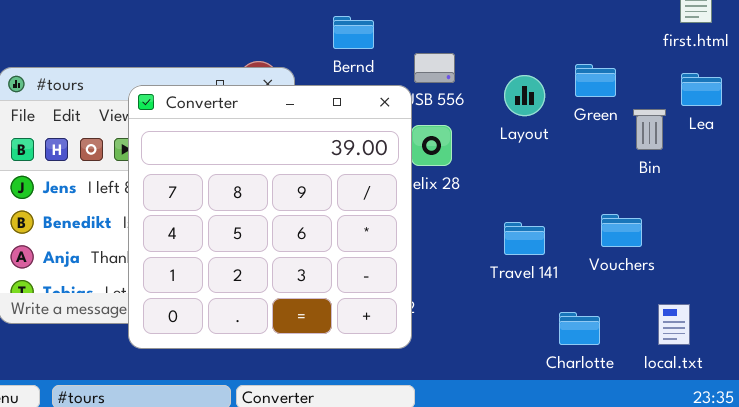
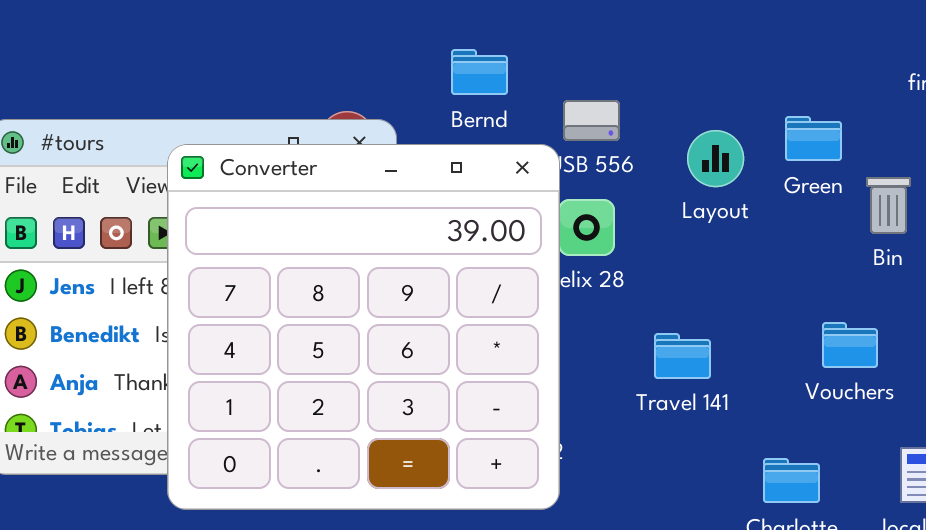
Travel 141: [504,222,545,255] -> [654,333,711,379], moved

